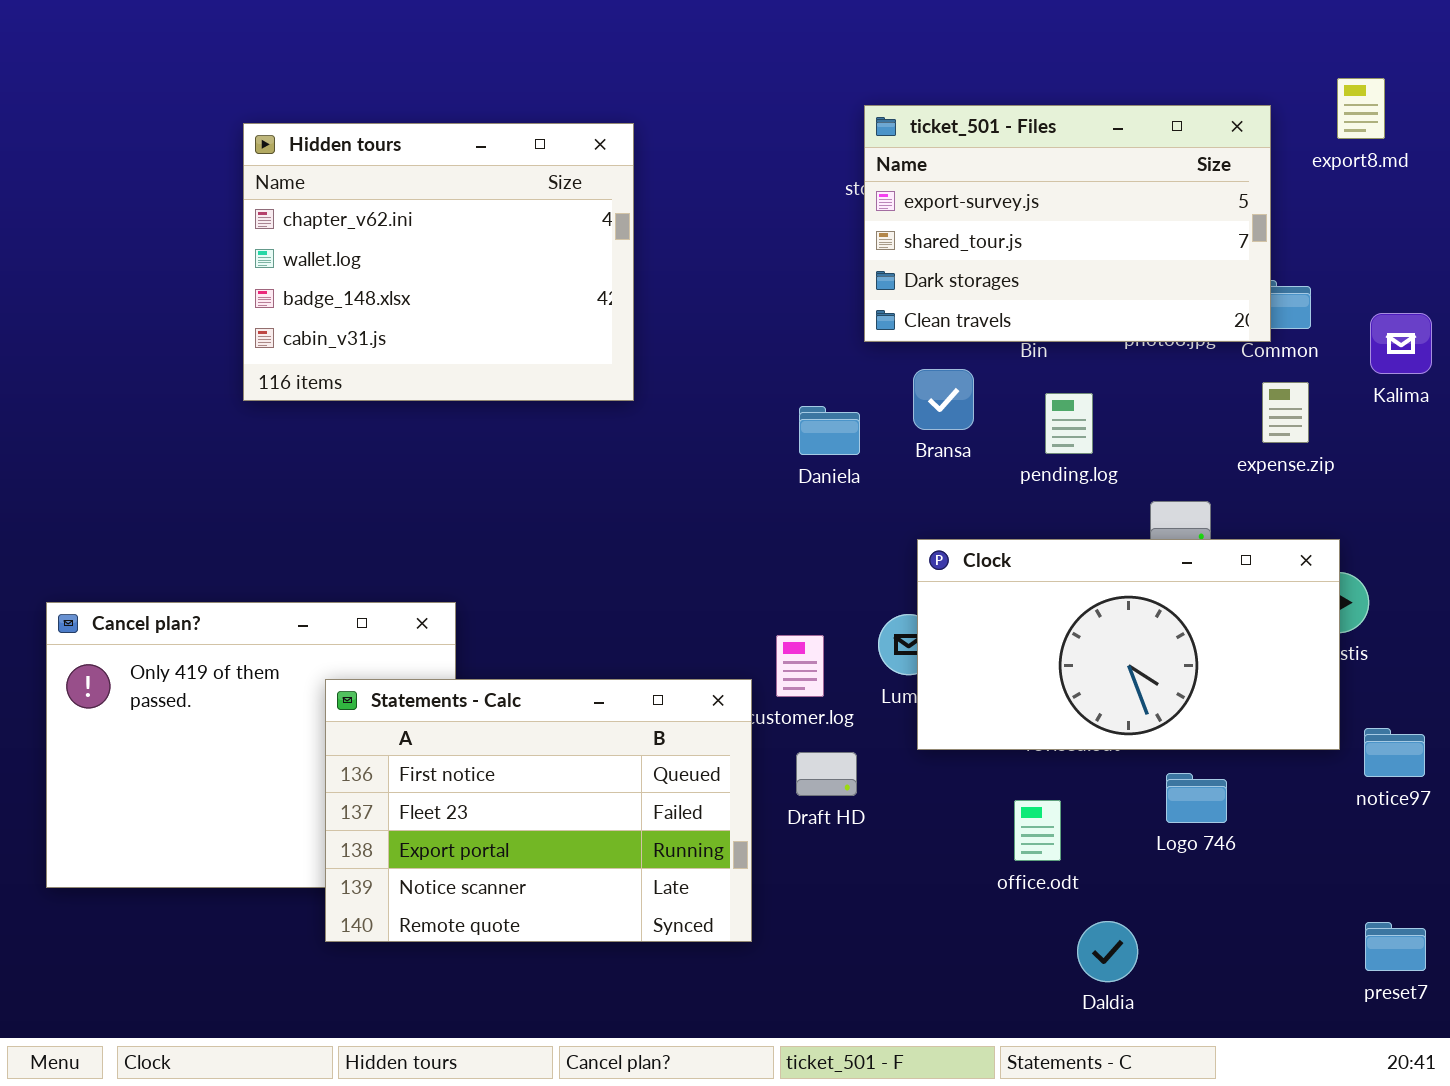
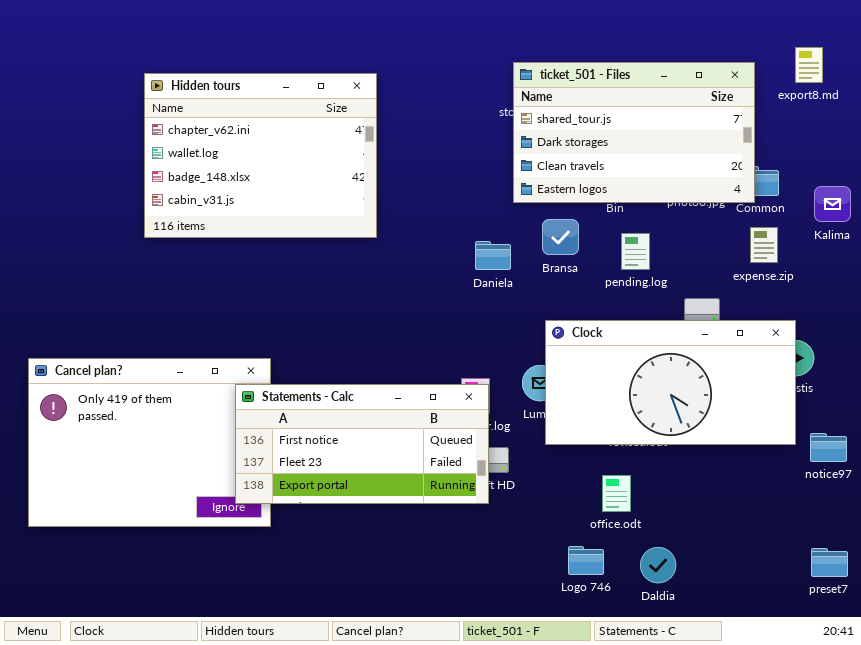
ticket_501 - Files: [864,105,1271,342] -> [513,62,755,203], scrolled down 1 row
Statements - Calc: [325,679,752,942] -> [235,384,489,504], moved, resized
Logo 746: [1166,773,1227,823] -> [568,546,604,575], moved

